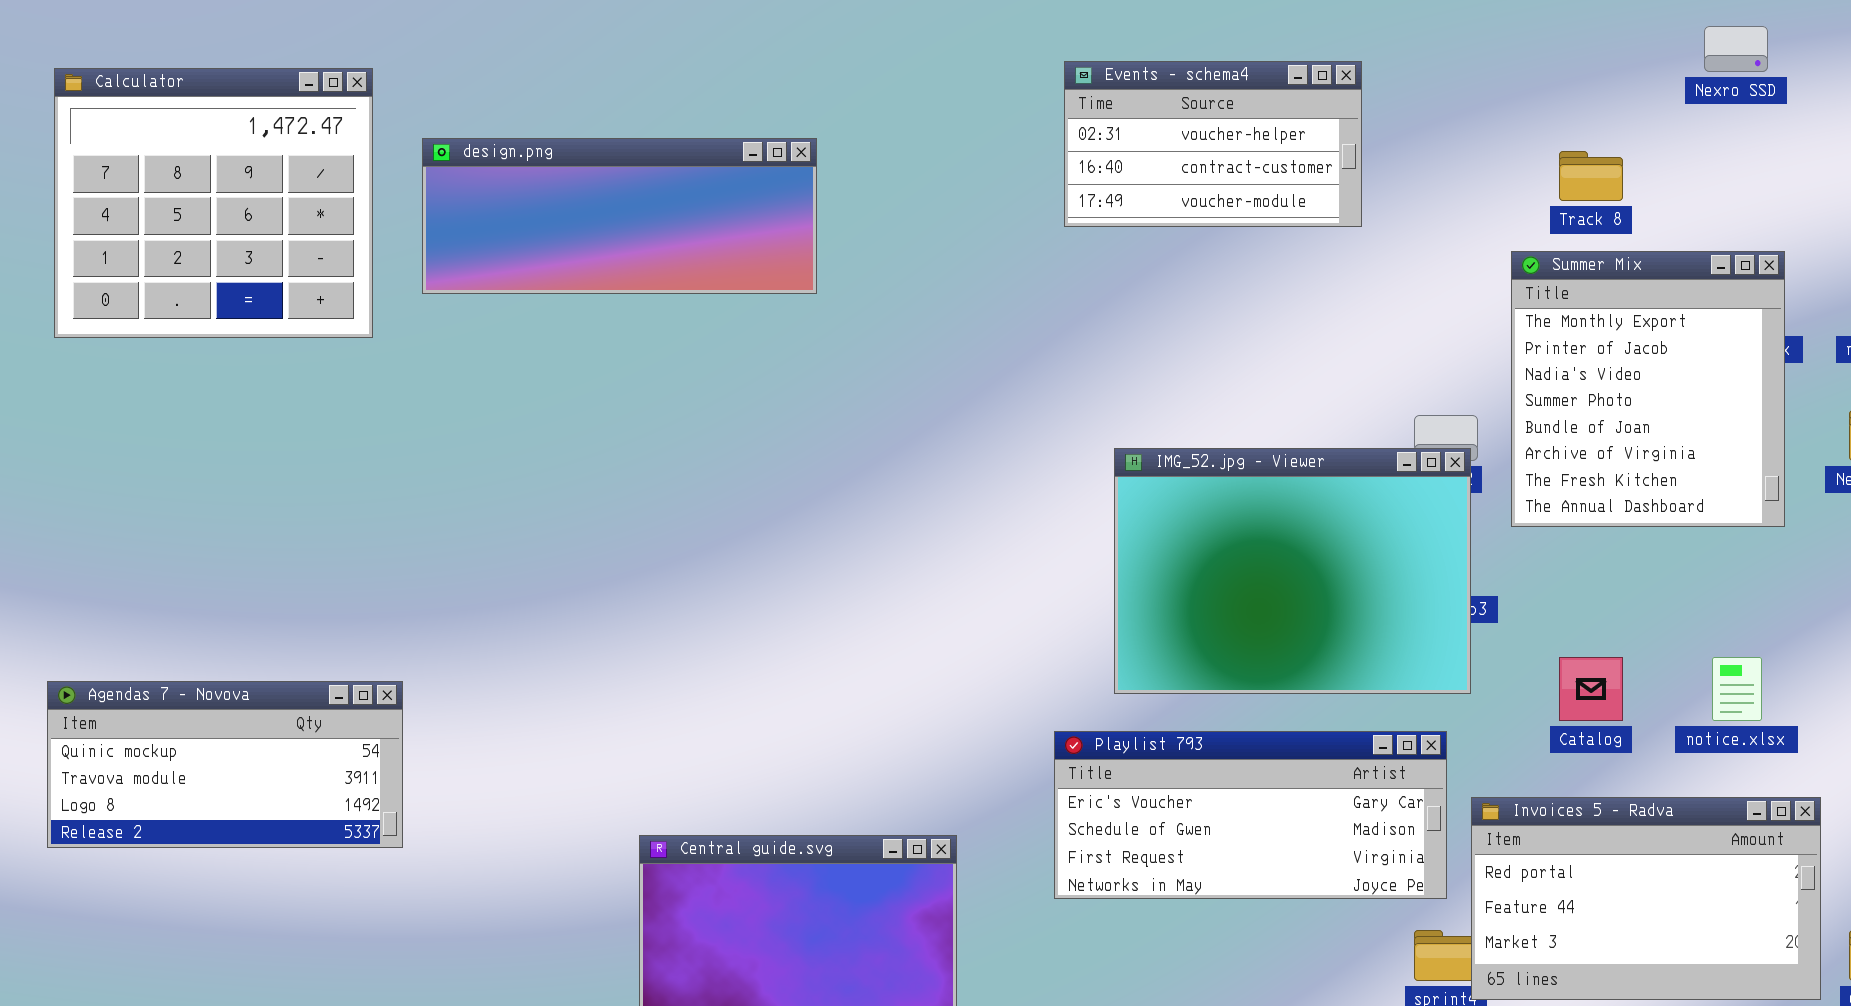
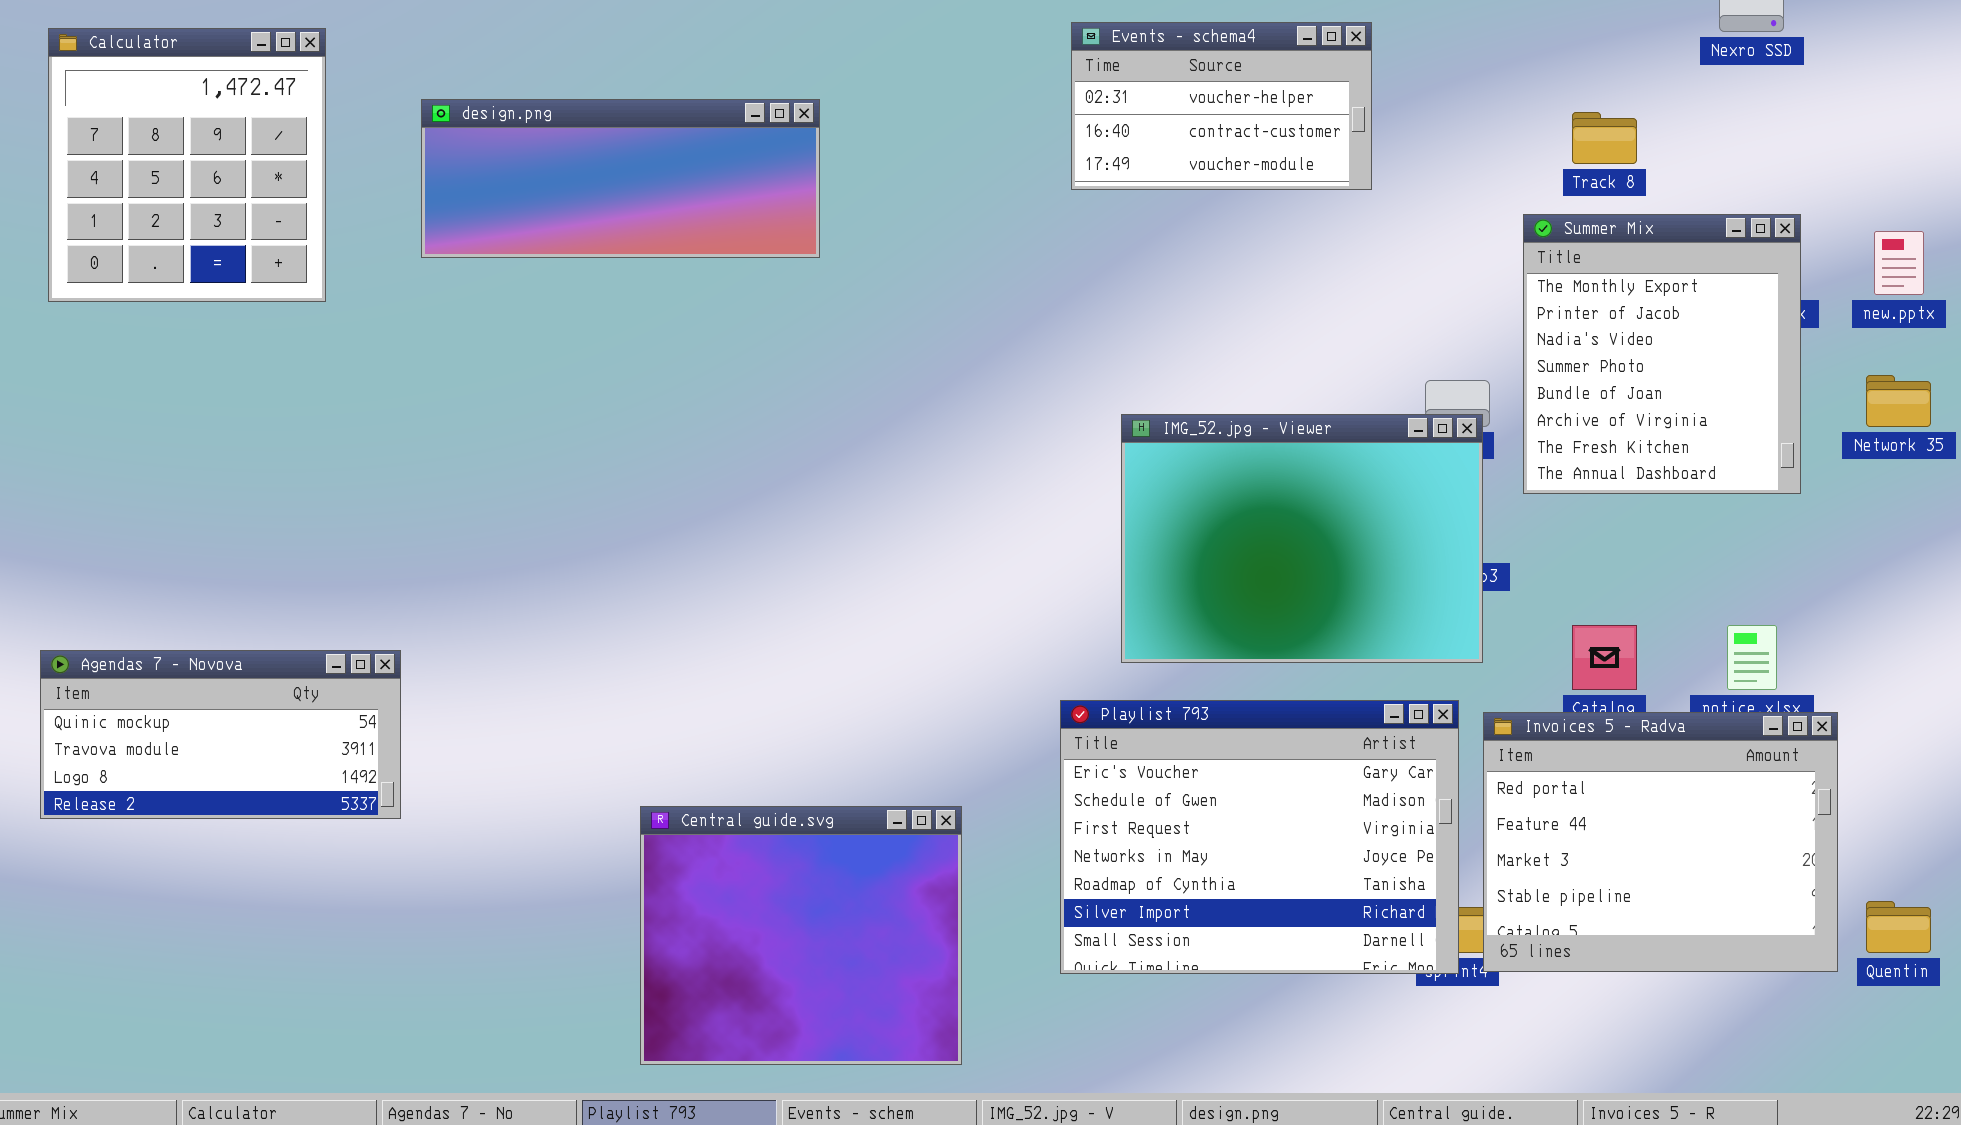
Calculator: [54,68,373,338] -> [48,28,326,302], resized
Playlist 793: [1054,731,1447,899] -> [1060,700,1459,974], resized
Invoices 5 - Radva: [1471,797,1821,1000] -> [1483,712,1838,972], resized

